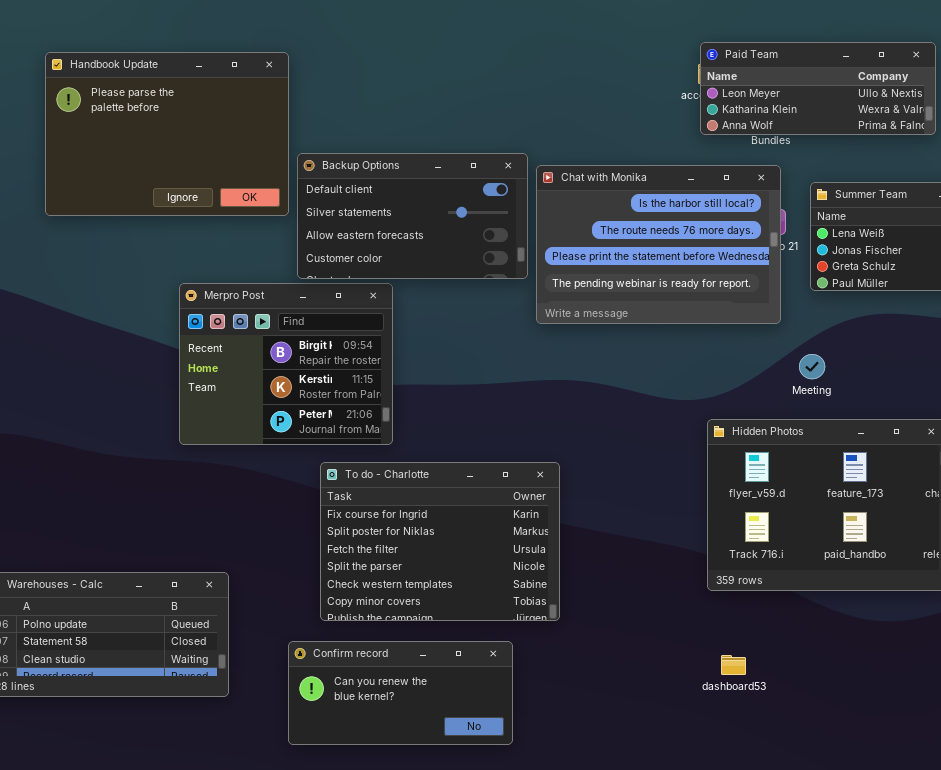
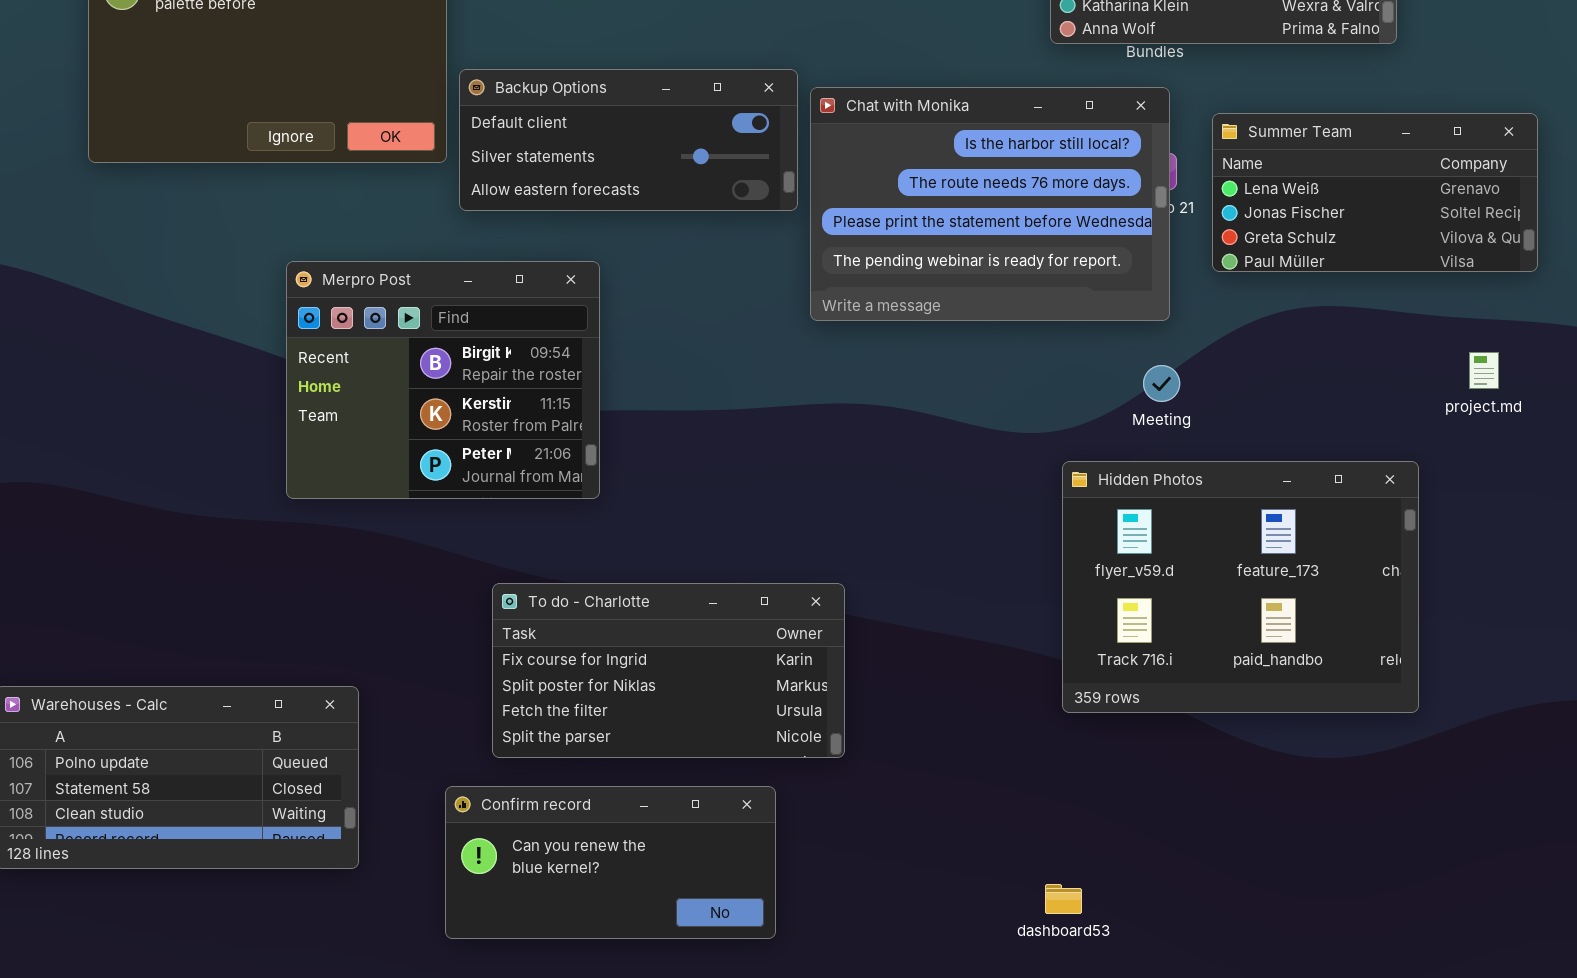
Backup Options: [297,153,528,279] -> [459,69,798,211], resized
Meeting: [799,354,825,379] -> [1143,365,1180,402], moved
To do - Charlotte: [320,462,560,621] -> [492,583,845,758], resized
dashboard53: [721,655,746,675] -> [1045,884,1082,914], moved

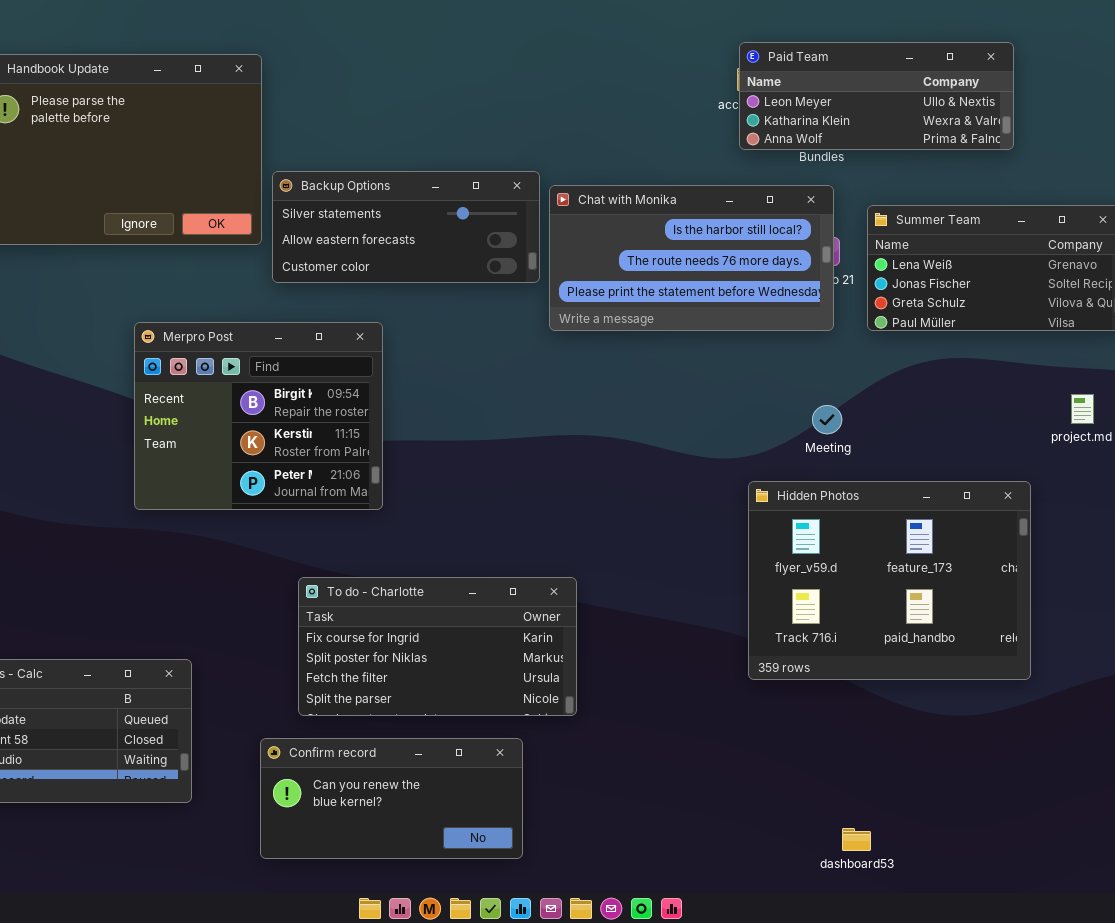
Backup Options: [459,69,798,211] -> [272,171,540,283], scrolled down 1 row
Chat with Monika: [810,87,1170,321] -> [549,185,834,331], resized
dashboard53: [1045,884,1082,914] -> [842,828,871,851], moved

